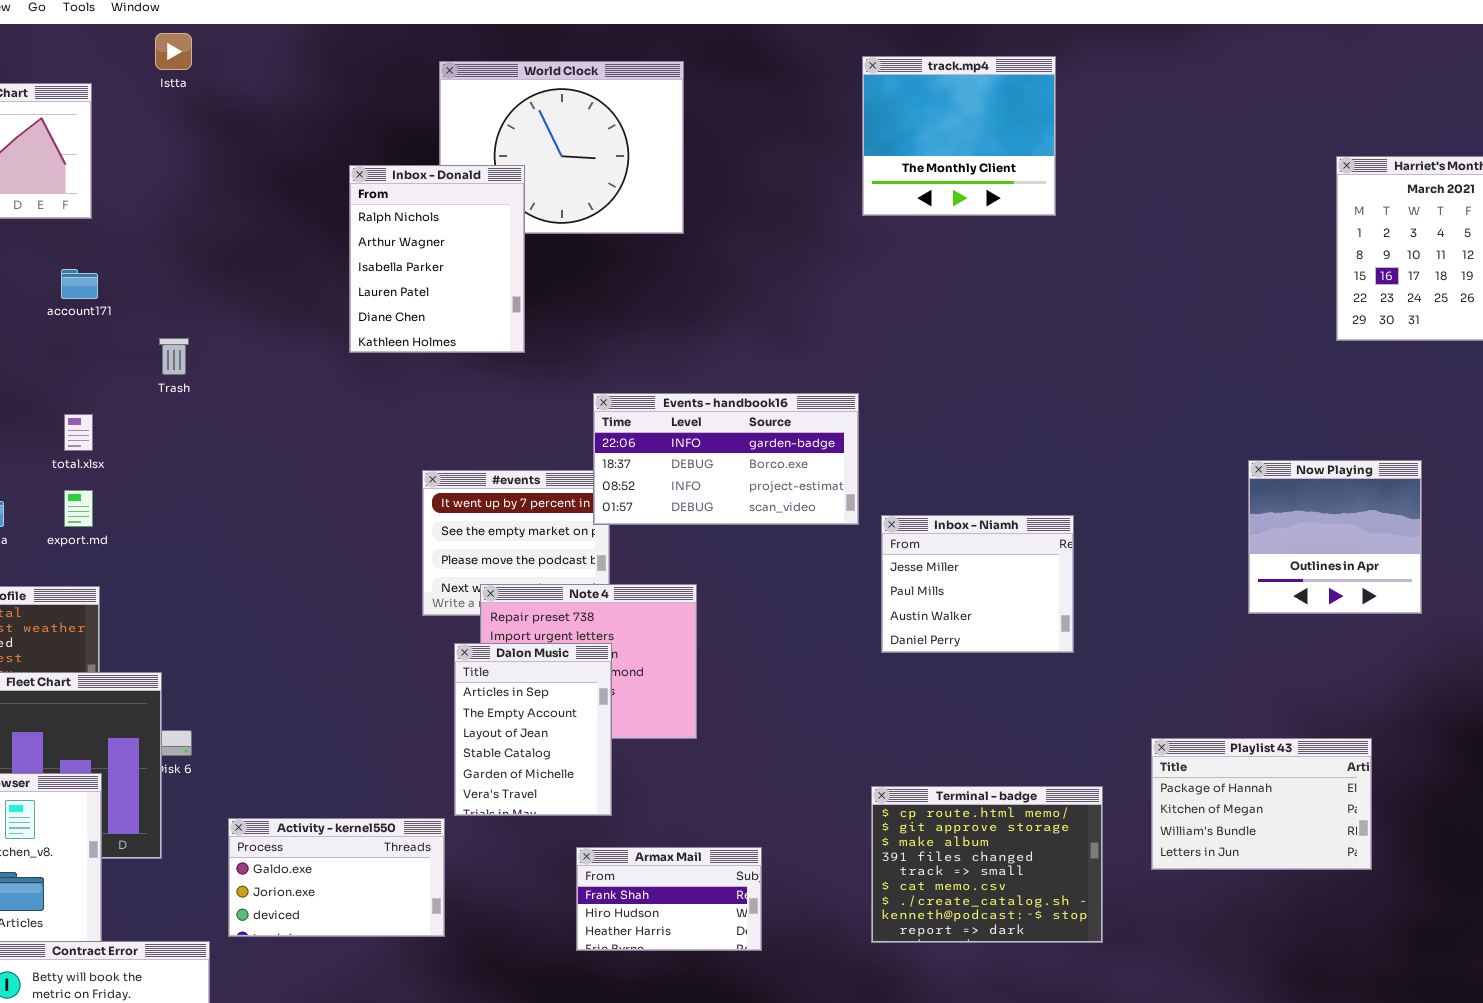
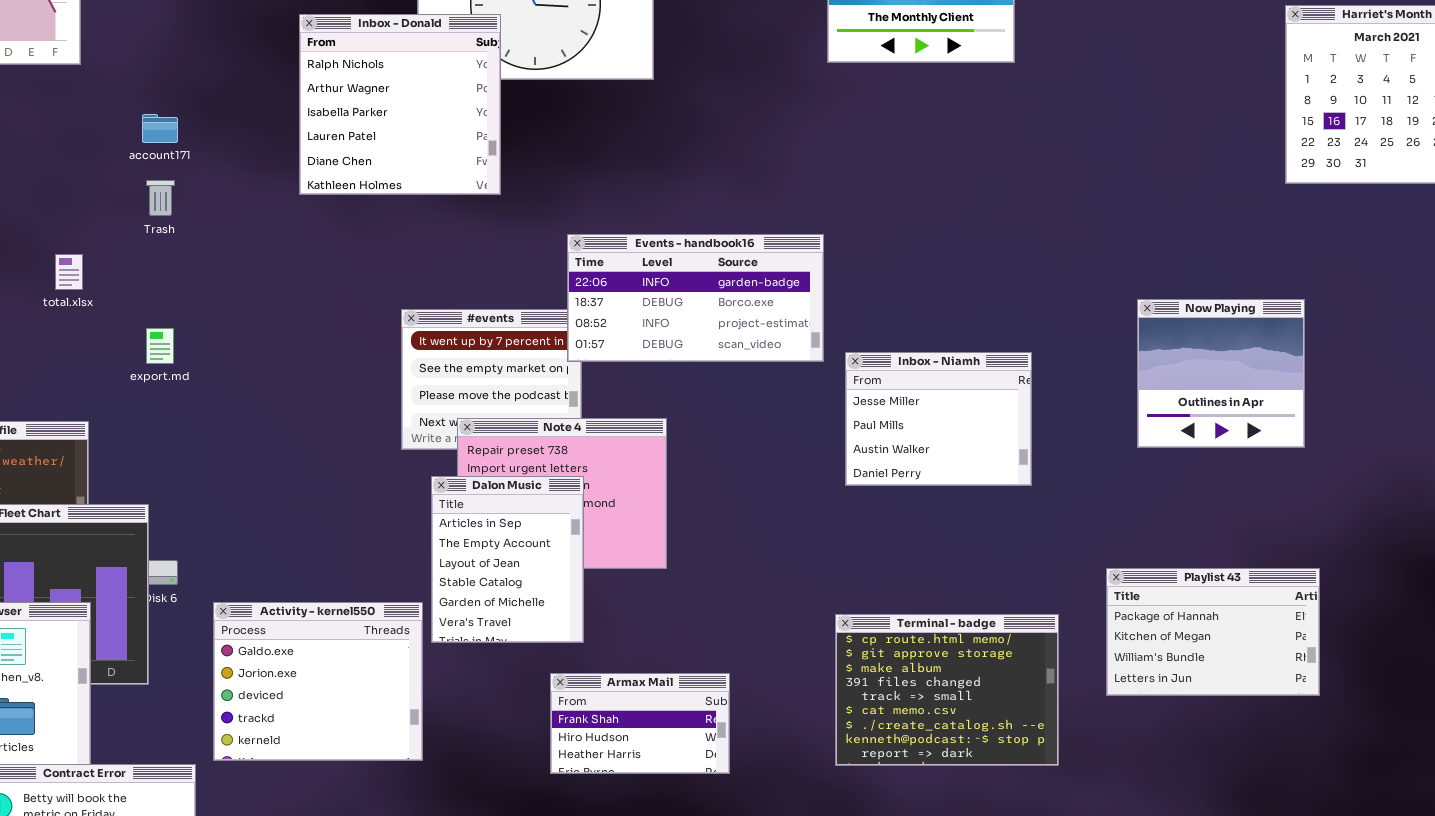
Inbox - Donald: [349,165,525,353] -> [299,14,501,195], resized
account171: [61,269,98,299] -> [142,114,178,143], moved
Now Playing: [1248,460,1422,614] -> [1137,299,1305,448], moved
export.md: [64,490,93,527] -> [146,328,174,364], moved
Activity - kernel550: [228,818,445,937] -> [213,602,423,761], resized

